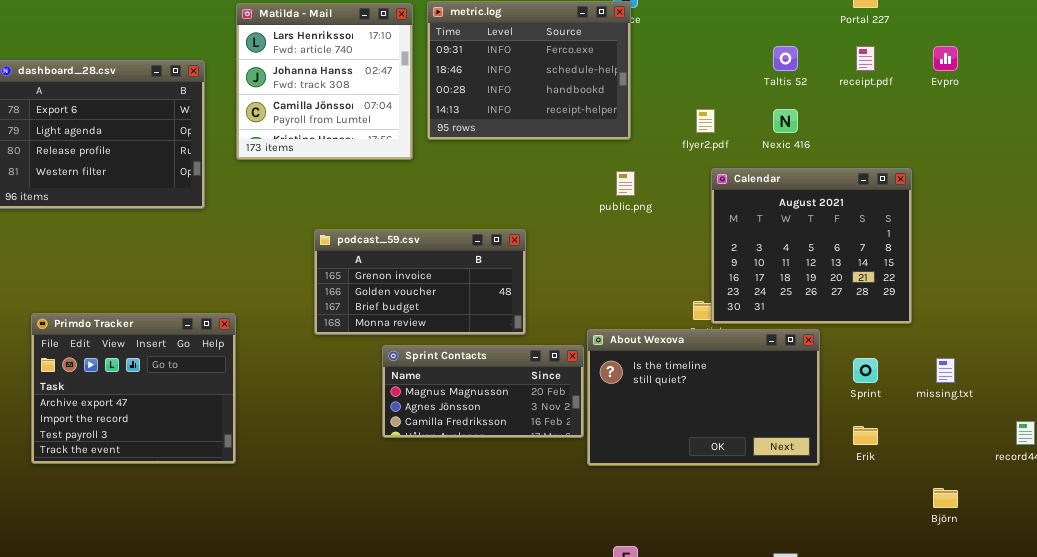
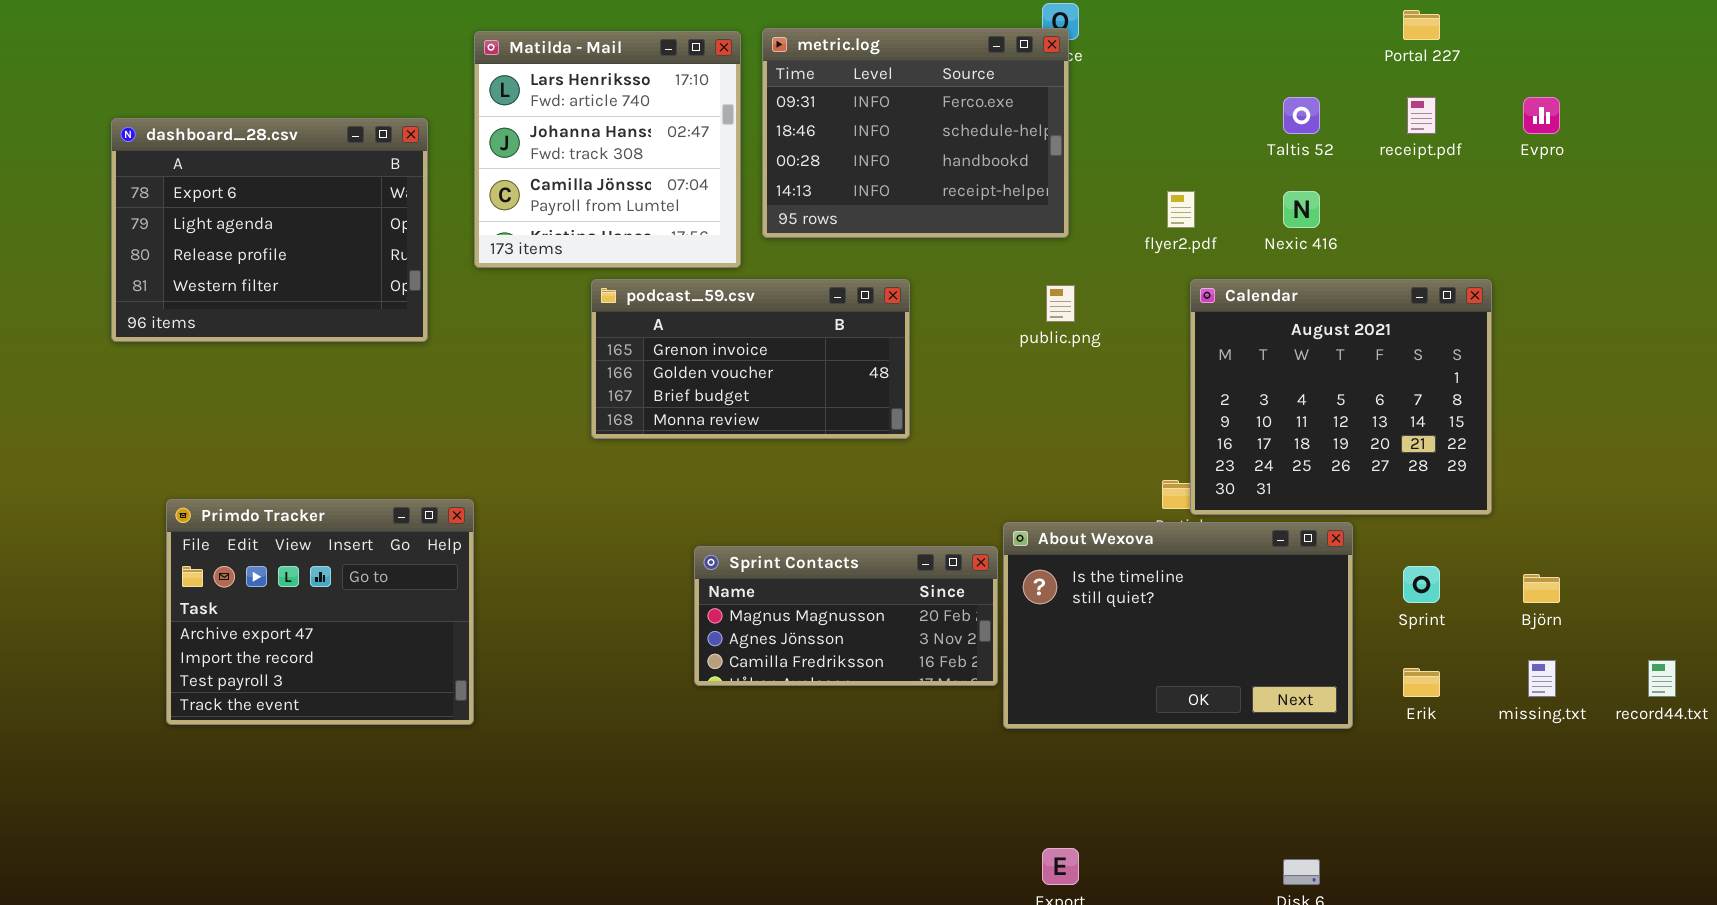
podcast_59.csv: [314,229,526,335] -> [591,279,910,439], moved
missing.txt: [936,358,955,383] -> [1528,660,1556,697], moved
Björn: [933,488,958,508] -> [1523,574,1560,603], moved

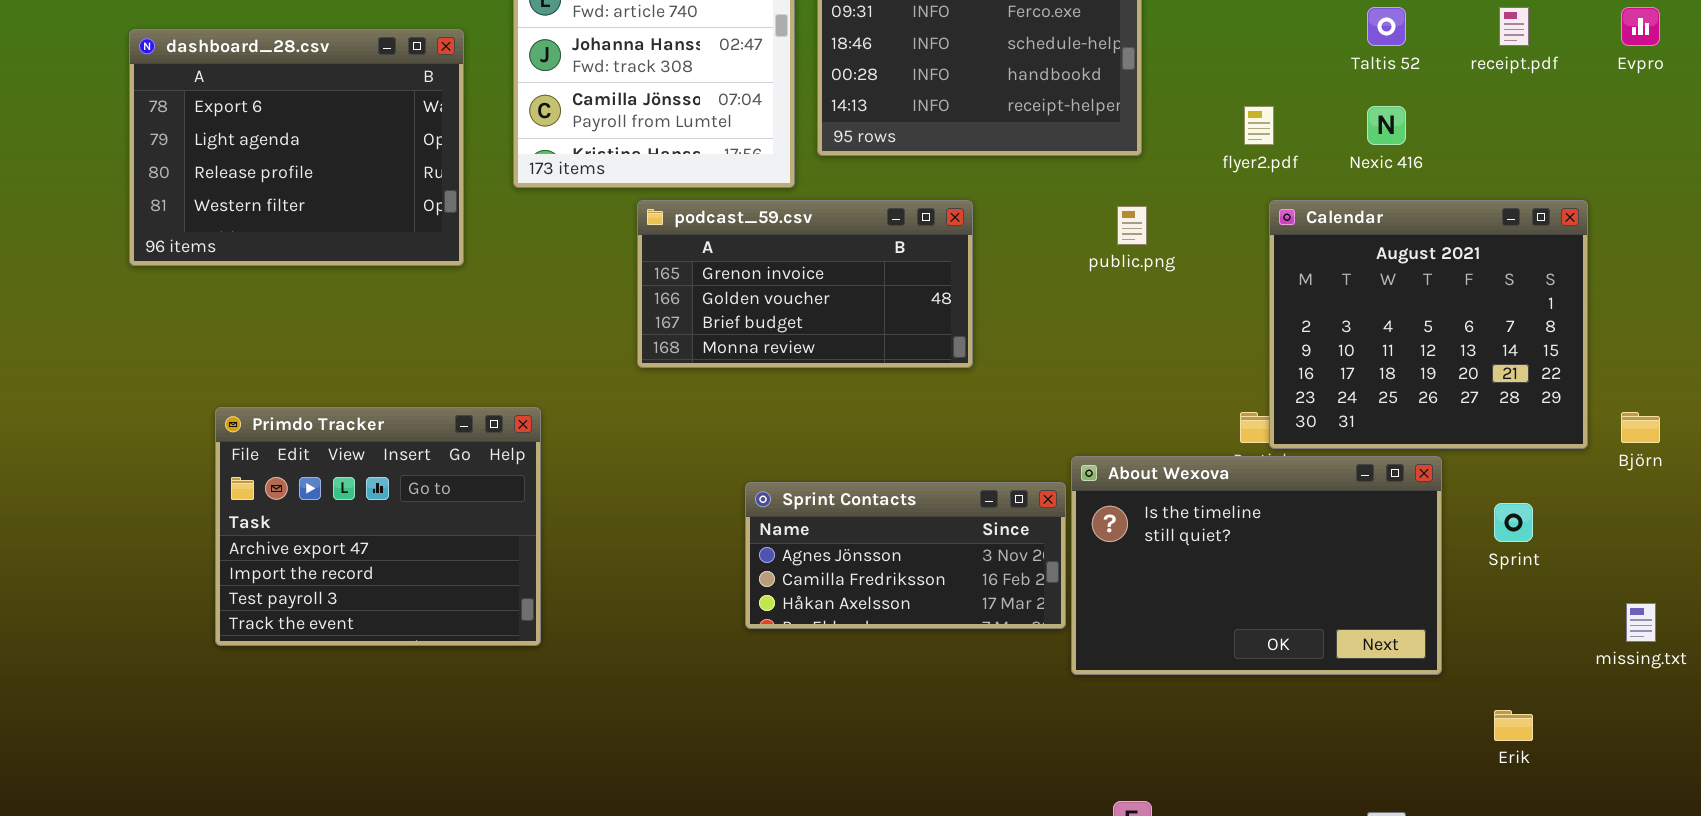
Primdo Tracker: [166,499,474,725] -> [215,407,541,646], moved
Sprint Contacts: [694,546,998,686] -> [745,482,1066,629], scrolled down 1 row
Björn: [1523,574,1560,603] -> [1621,412,1660,443], moved
Erik: [1403,668,1440,697] -> [1494,710,1533,741], moved

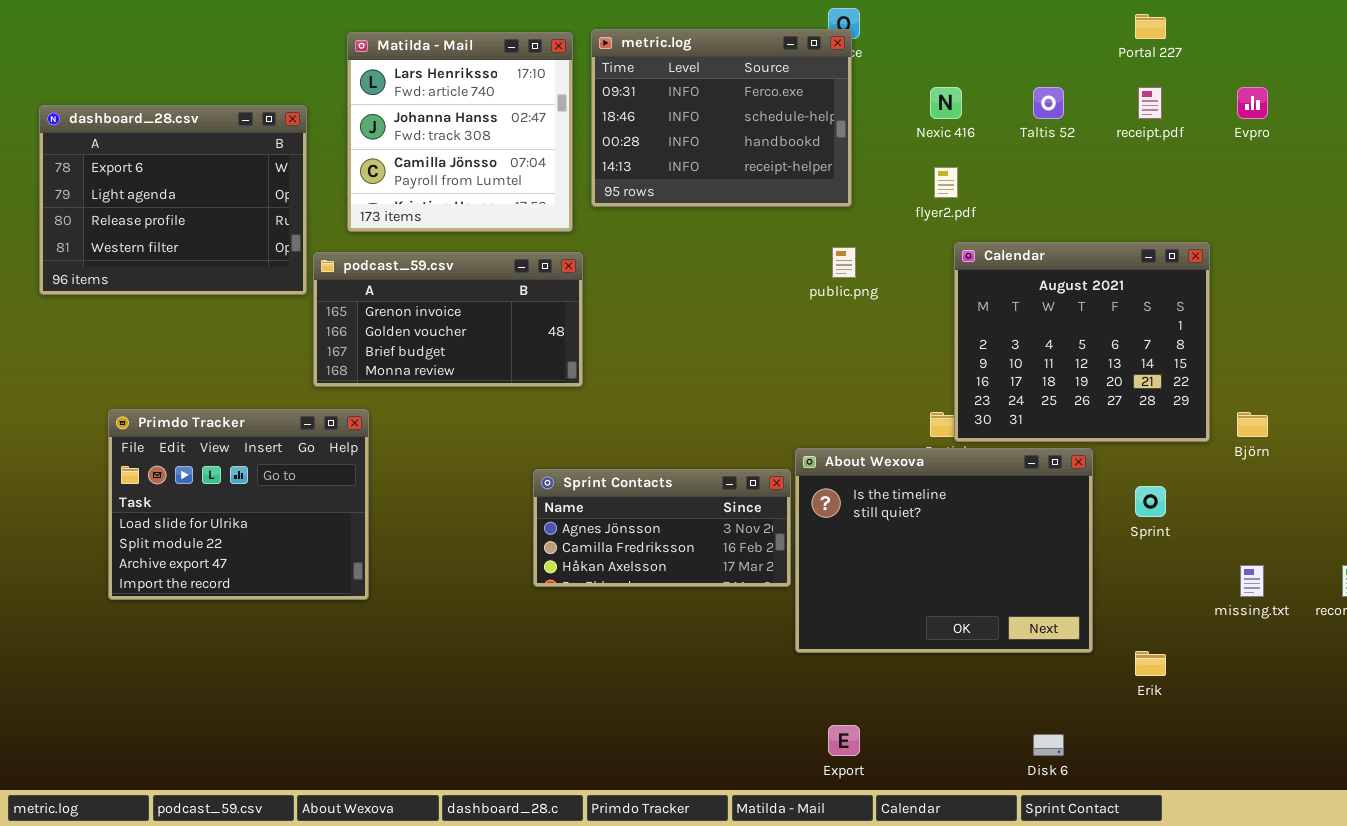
Nexic 416: [1367,106,1406,145] -> [930,87,962,119], moved
podcast_59.csv: [637,200,973,368] -> [313,252,583,387], moved
Primdo Tracker: [215,407,541,646] -> [108,409,369,600], scrolled up 2 rows
About Wexova: [1071,456,1442,675] -> [795,448,1093,653], resized

